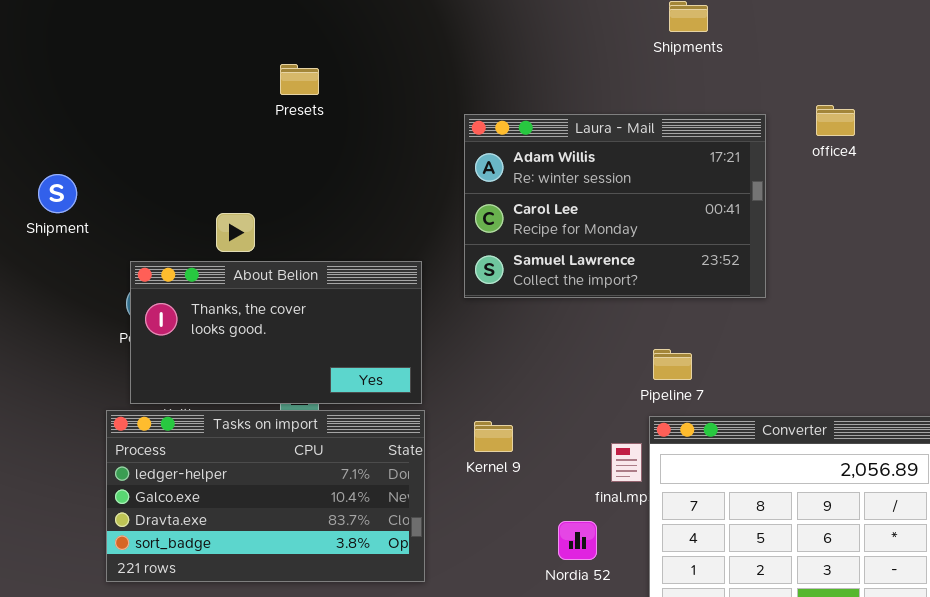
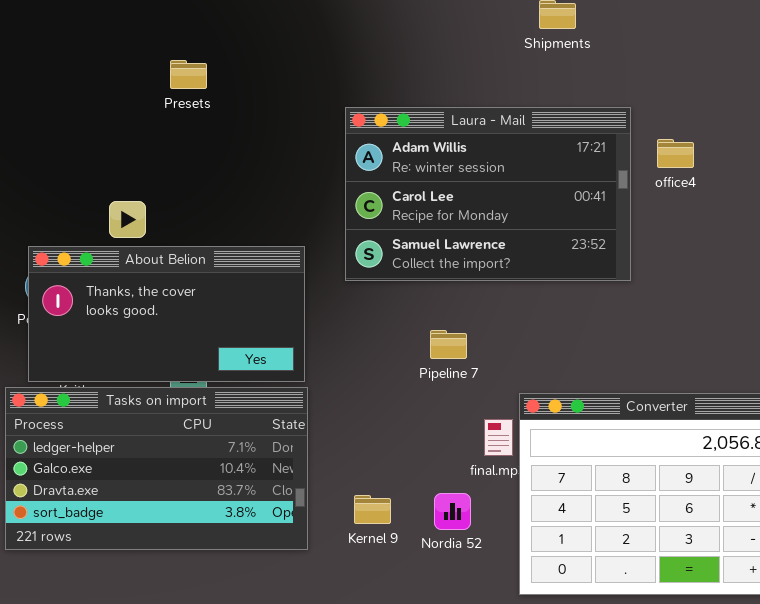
office4: [816,105,855,136] -> [657,139,694,168], moved
Pipeline 7: [653,349,692,380] -> [430,330,467,359], moved
Kernel 9: [474,421,513,452] -> [354,495,391,524], moved

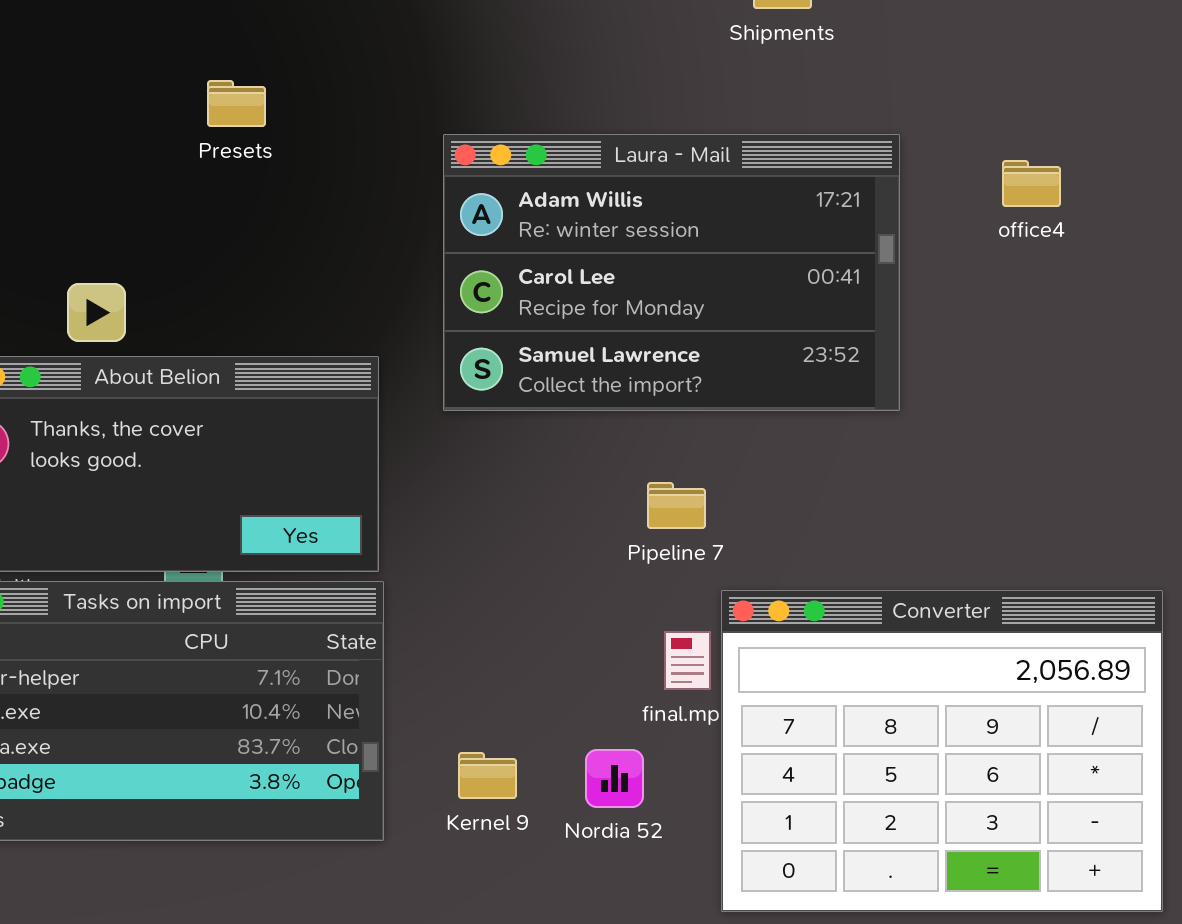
Presets: [170,60,207,89] -> [207,80,266,127], moved
office4: [657,139,694,168] -> [1002,160,1061,207], moved
Pipeline 7: [430,330,467,359] -> [647,482,706,529], moved

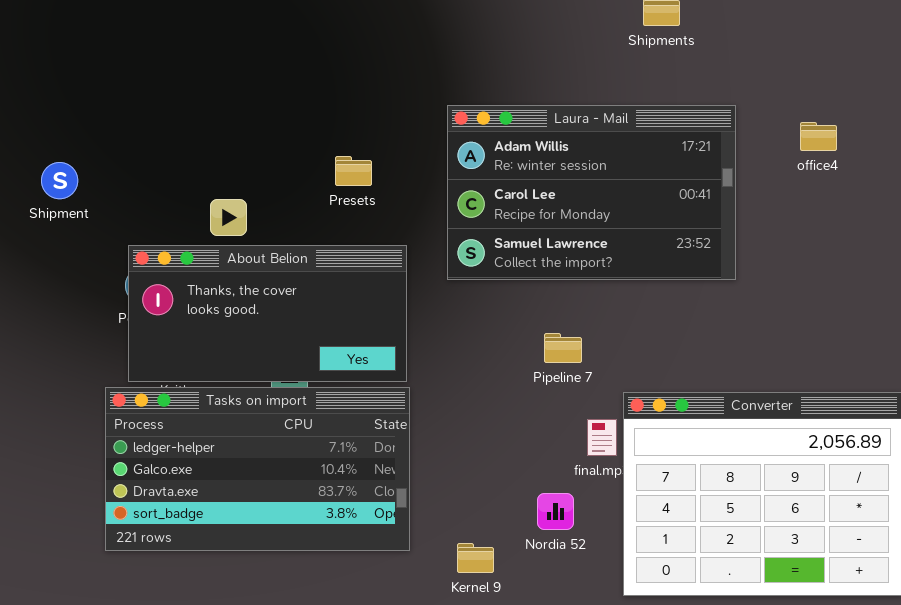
Presets: [207,80,266,127] -> [335,156,372,186], moved
Pipeline 7: [647,482,706,529] -> [544,333,582,363], moved
Kernel 9: [458,752,517,799] -> [457,543,494,573], moved

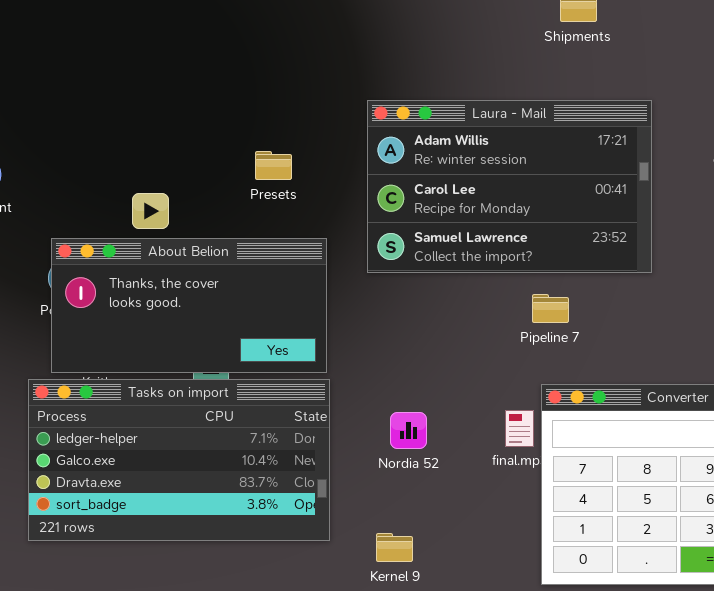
Pipeline 7: [544,333,582,363] -> [532,294,569,323], moved
Nordia 52: [537,493,574,530] -> [390,412,427,449], moved

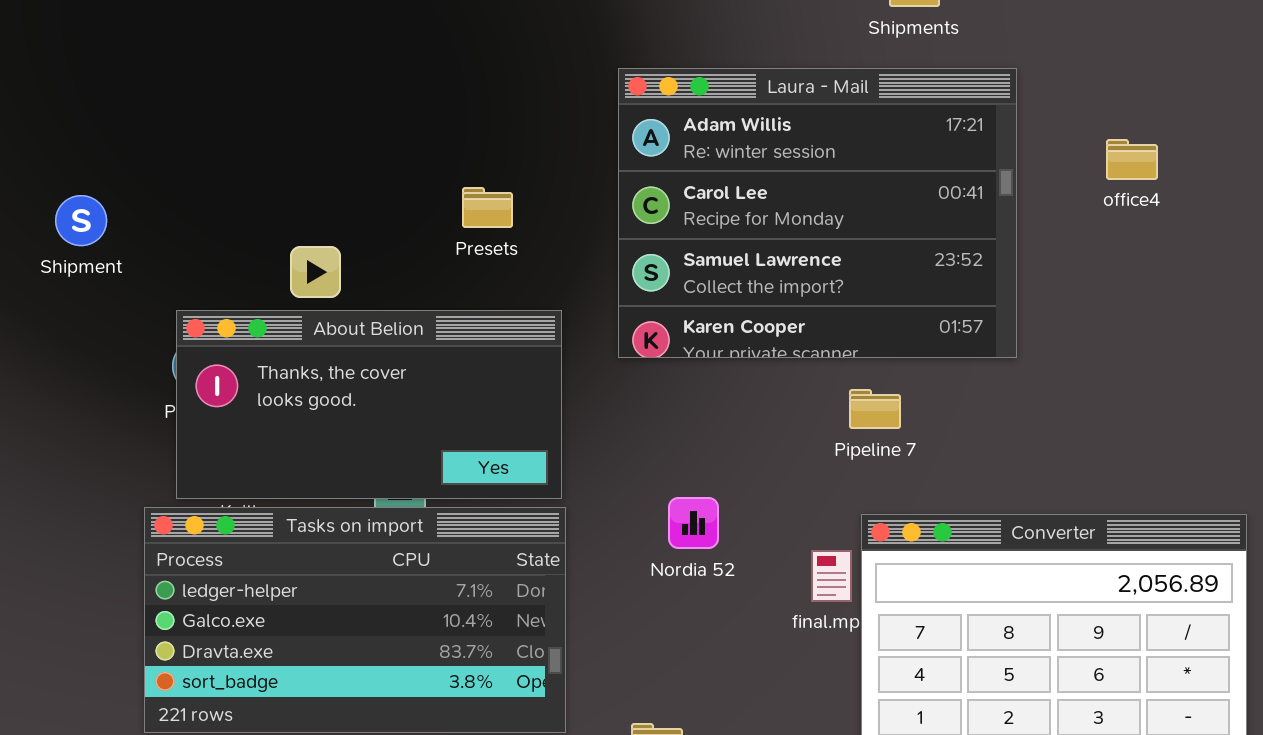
Laura - Mail: [367,100,652,273] -> [618,68,1017,358], resized
Nordia 52: [390,412,427,449] -> [668,497,719,549], moved

